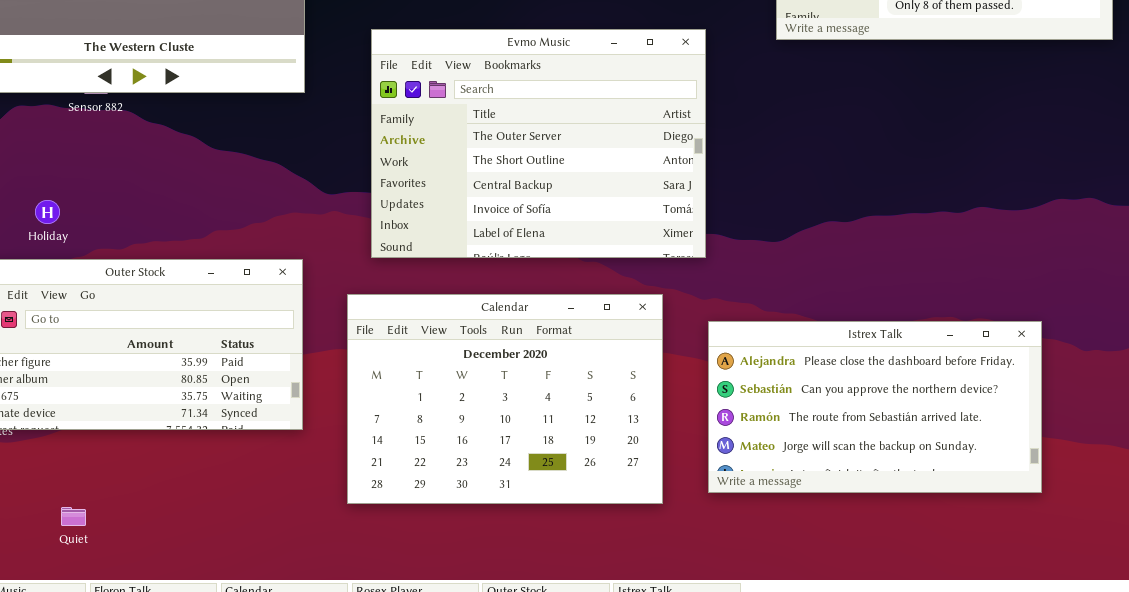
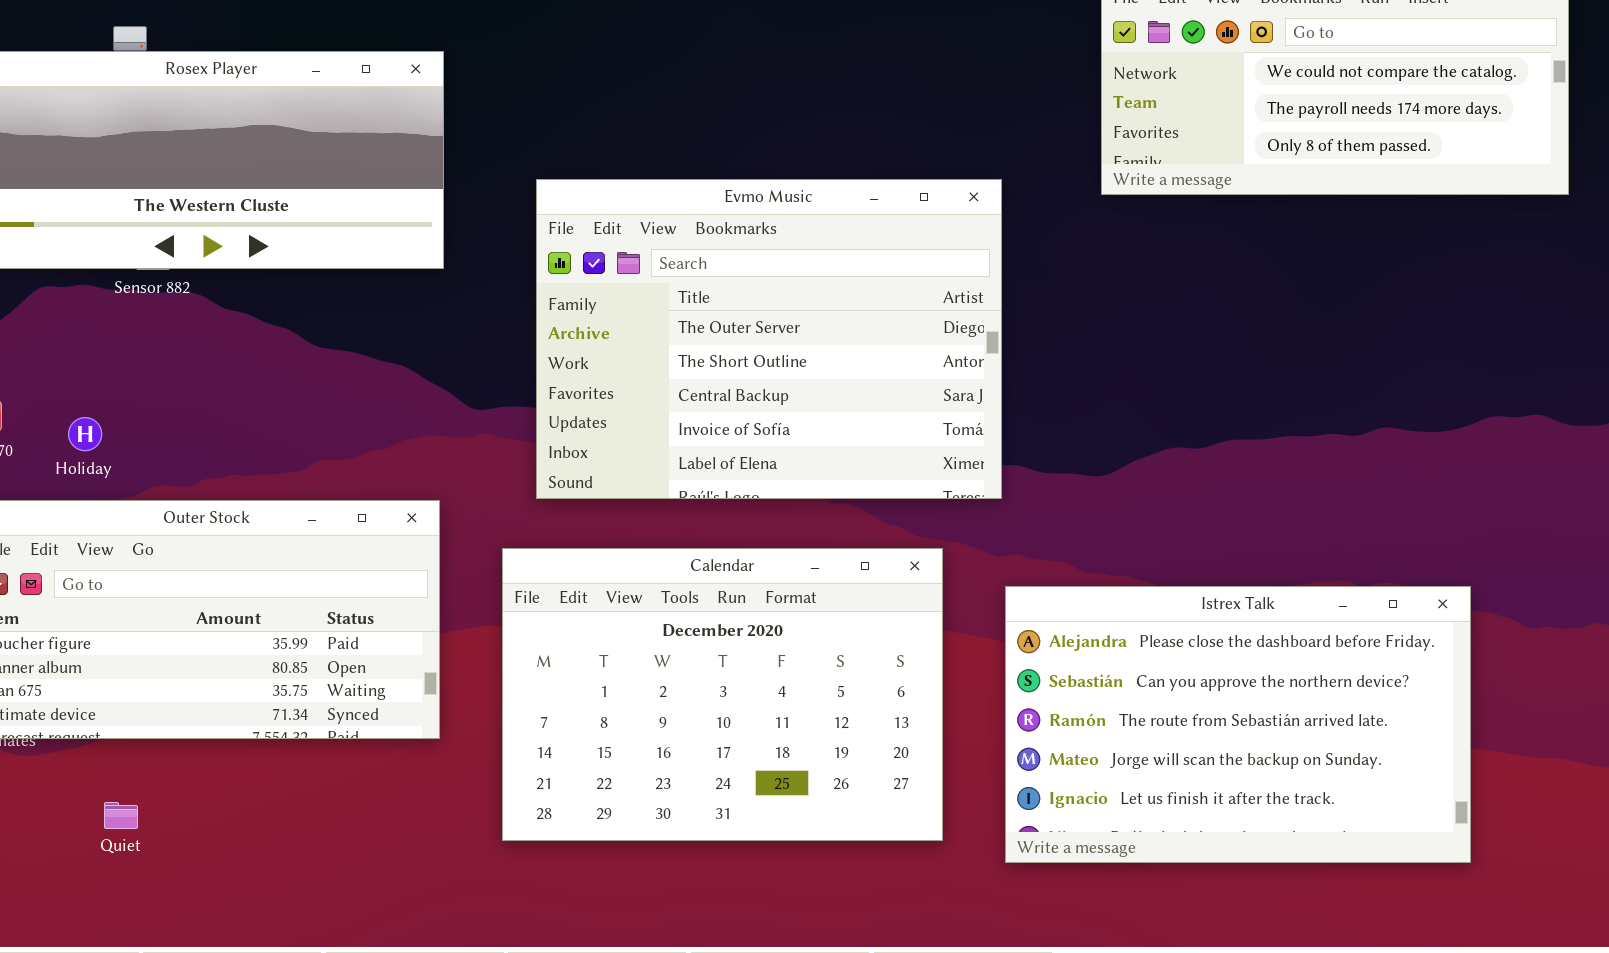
Istrex Talk: [708,321,1042,493] -> [1005,586,1471,863], resized
Quiet: [61,507,86,526] -> [104,802,138,829], moved

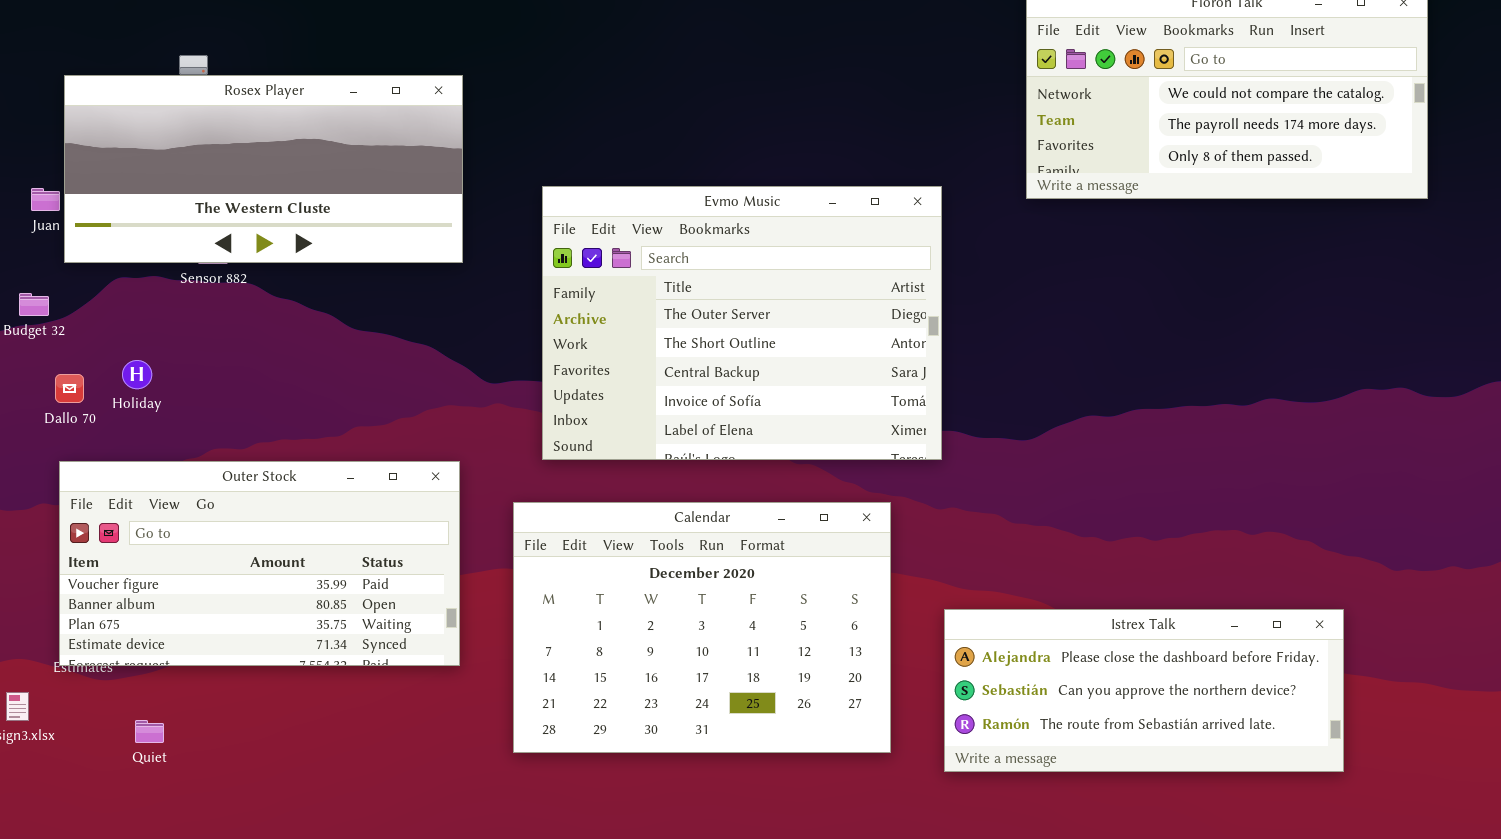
Holiday: [68,417,102,451] -> [122,360,152,389], moved
Istrex Talk: [1005,586,1471,863] -> [944,609,1344,772], resized
Quiet: [104,802,138,829] -> [135,720,164,743], moved

